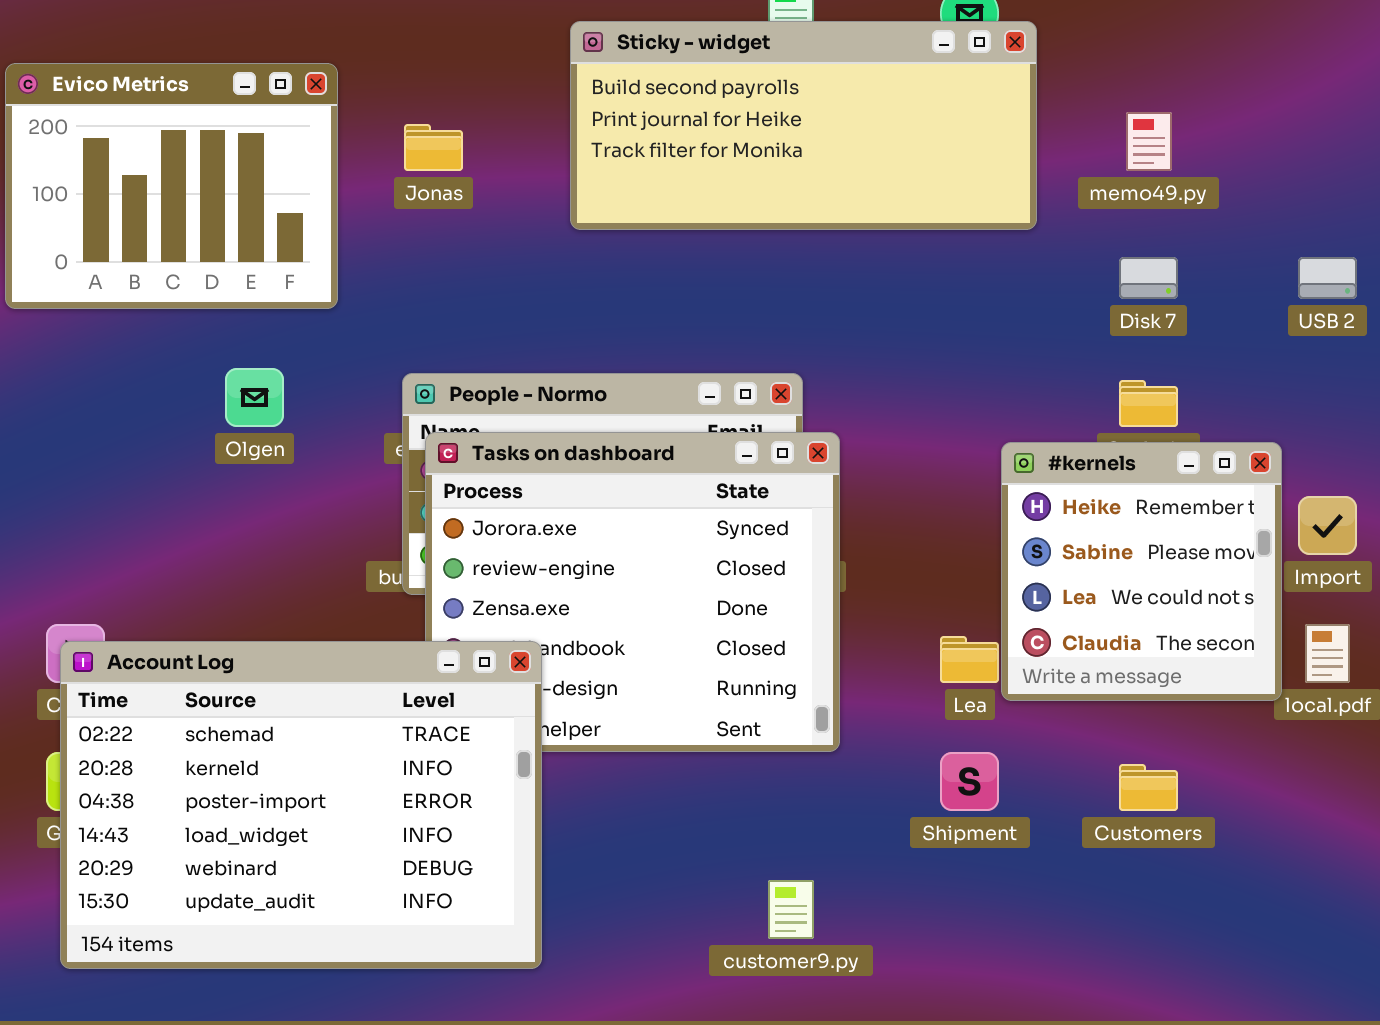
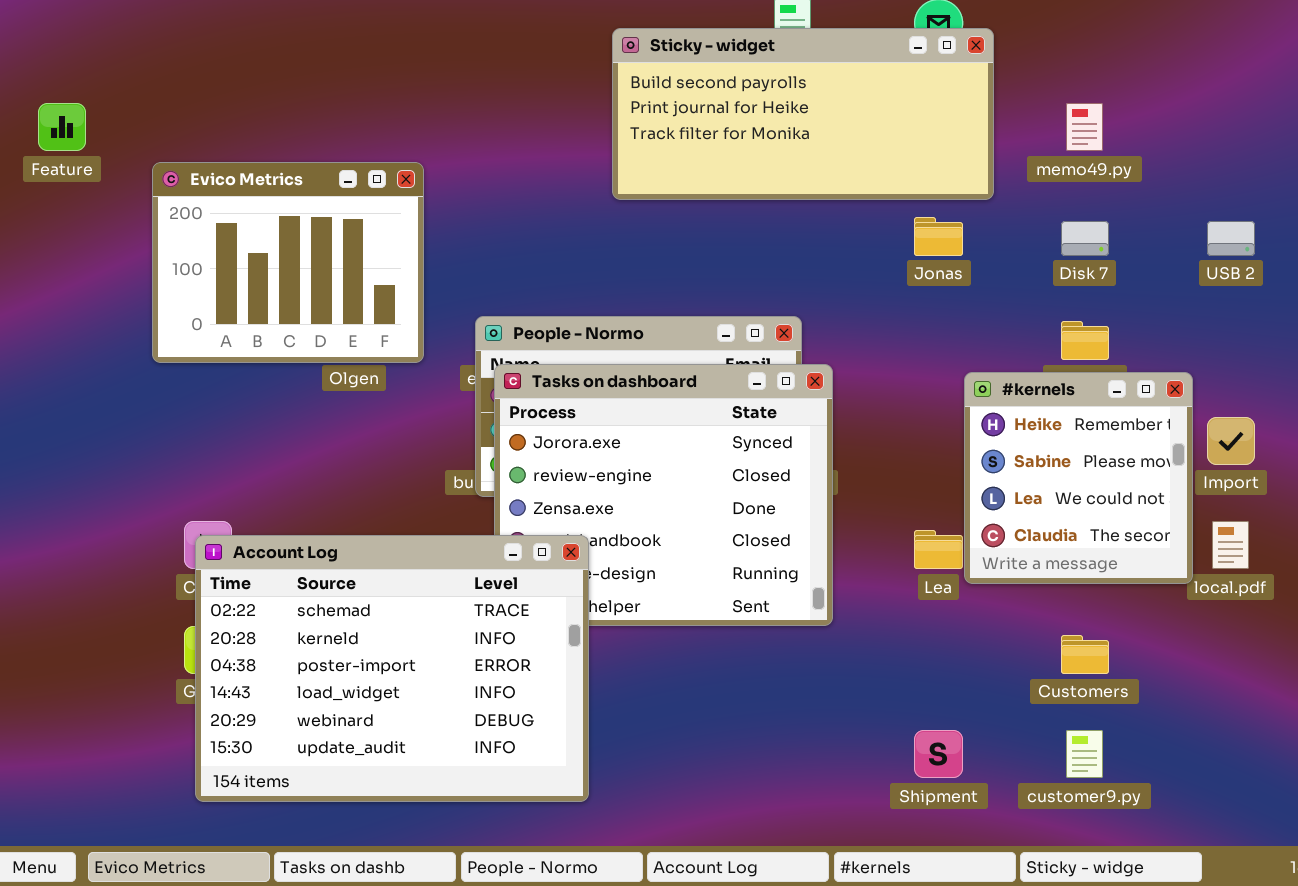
Evico Metrics: [5,63,338,309] -> [152,162,424,363], moved
Jonas: [404,124,463,171] -> [914,217,963,256], moved
Shipment: [940,752,999,811] -> [914,730,963,778], moved
customer9.py: [768,880,814,939] -> [1066,730,1103,778], moved

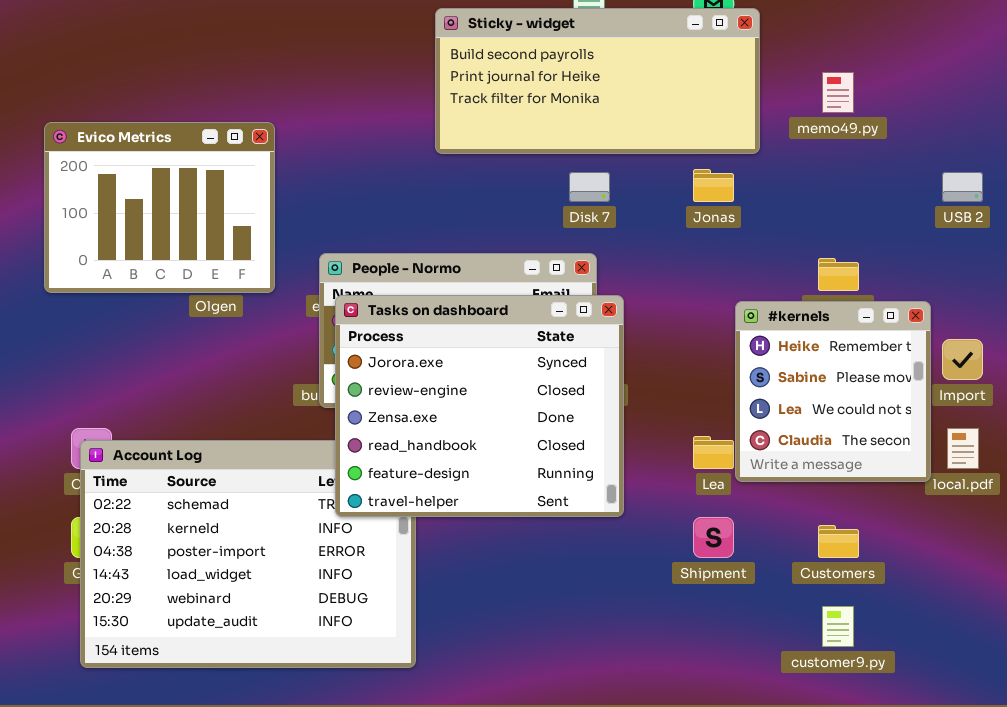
Disk 7: [1061,221,1109,256] -> [569,172,610,202], moved
Tasks on dashboard: [494,364,833,626] -> [335,295,624,517], raised
Shipment: [914,730,963,778] -> [693,517,734,558], moved

